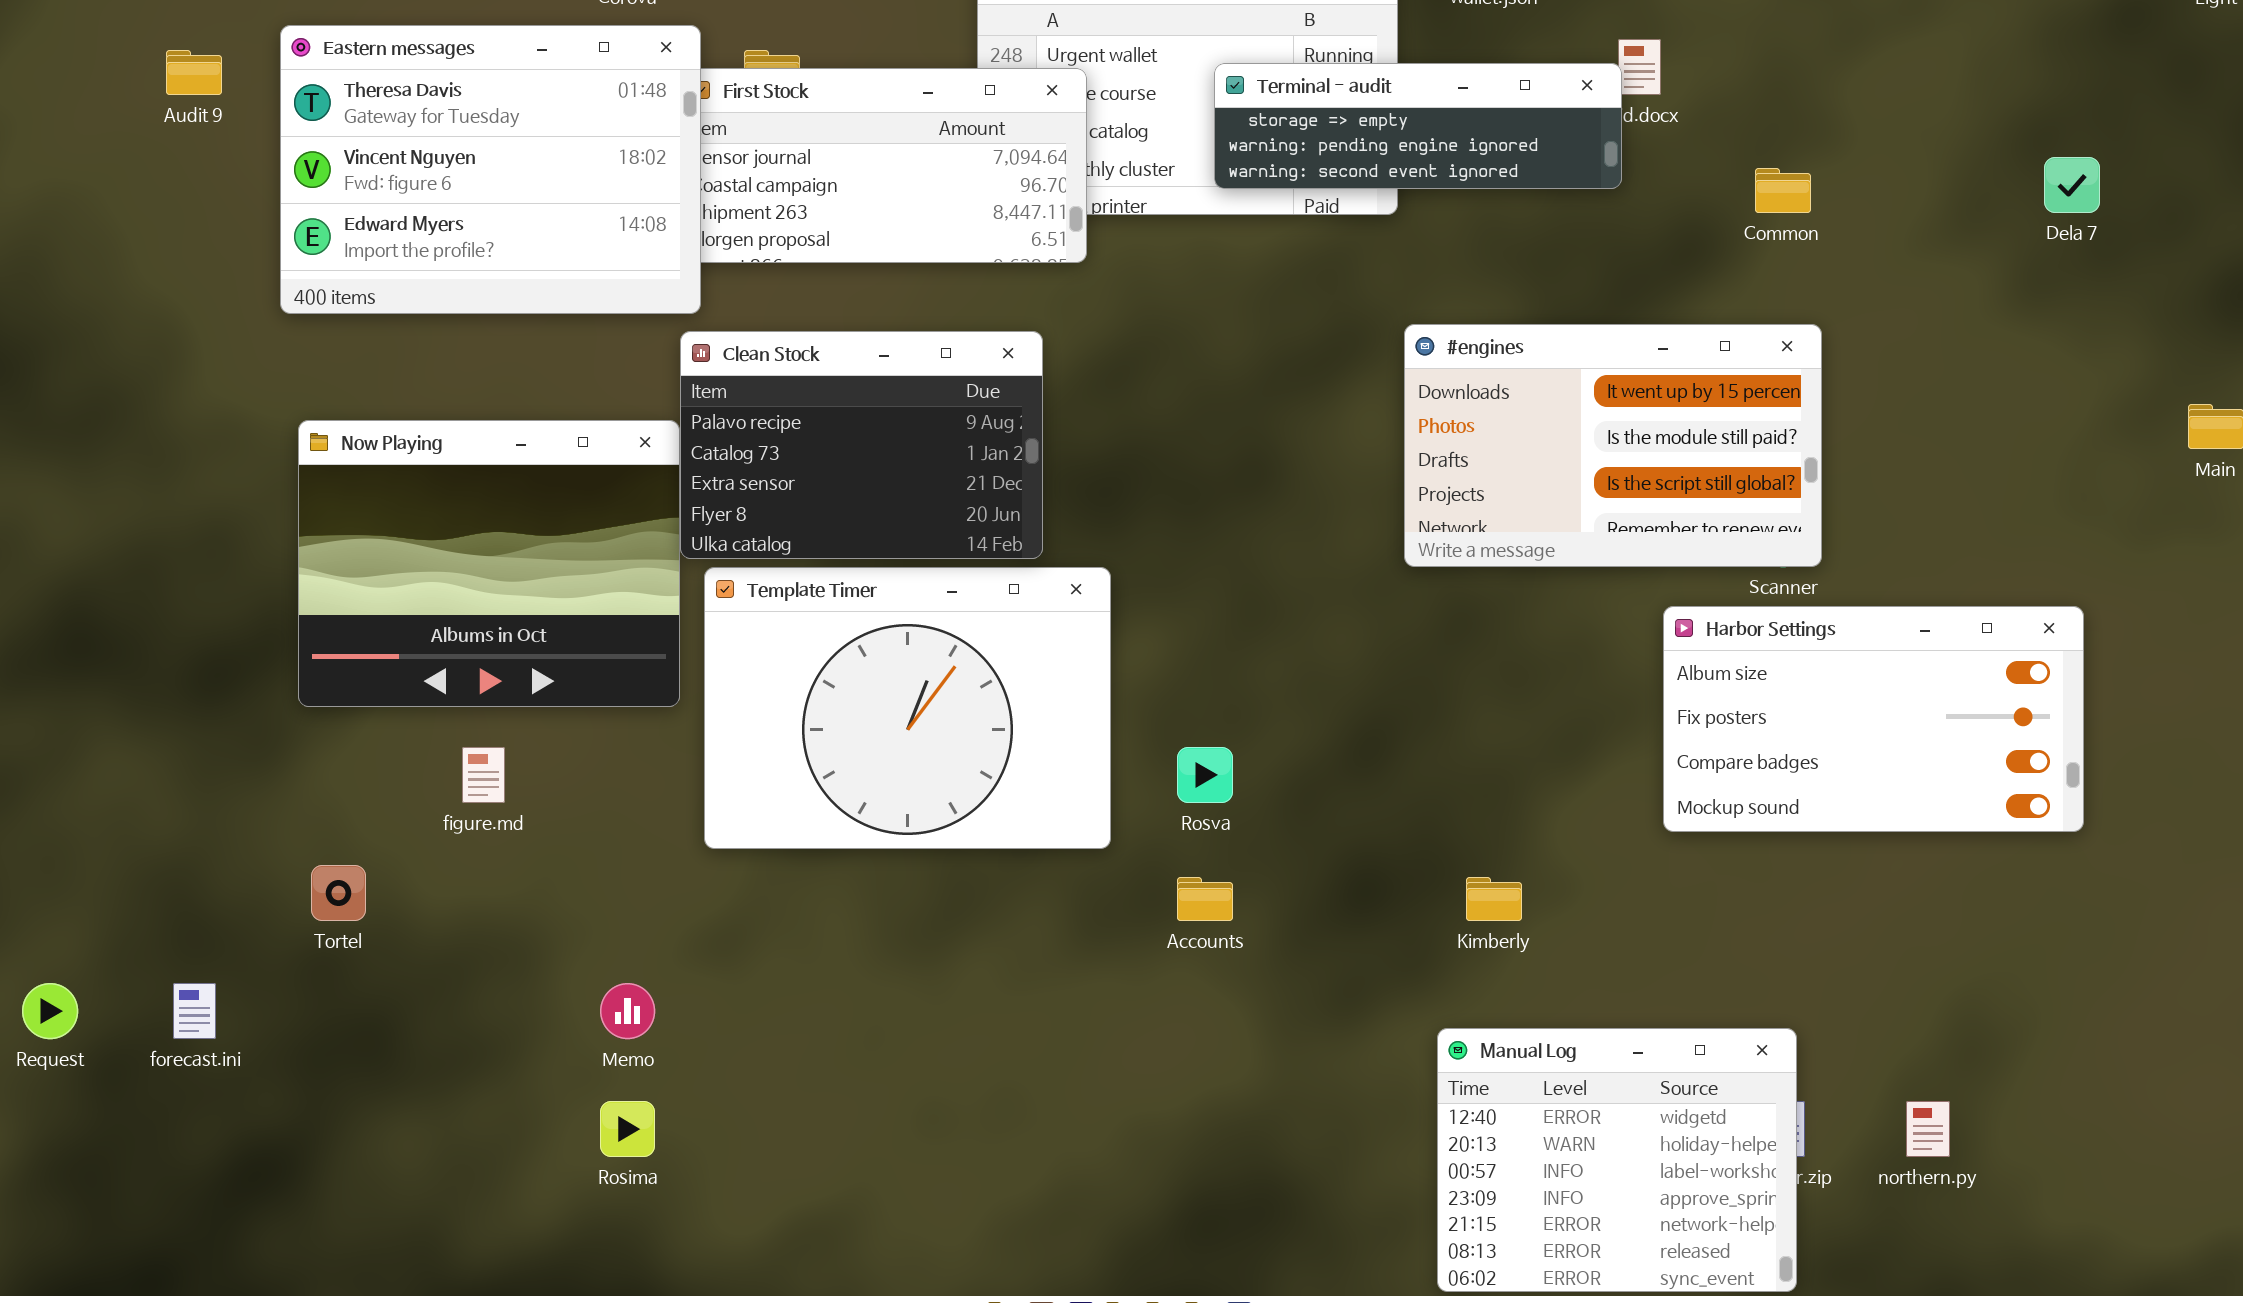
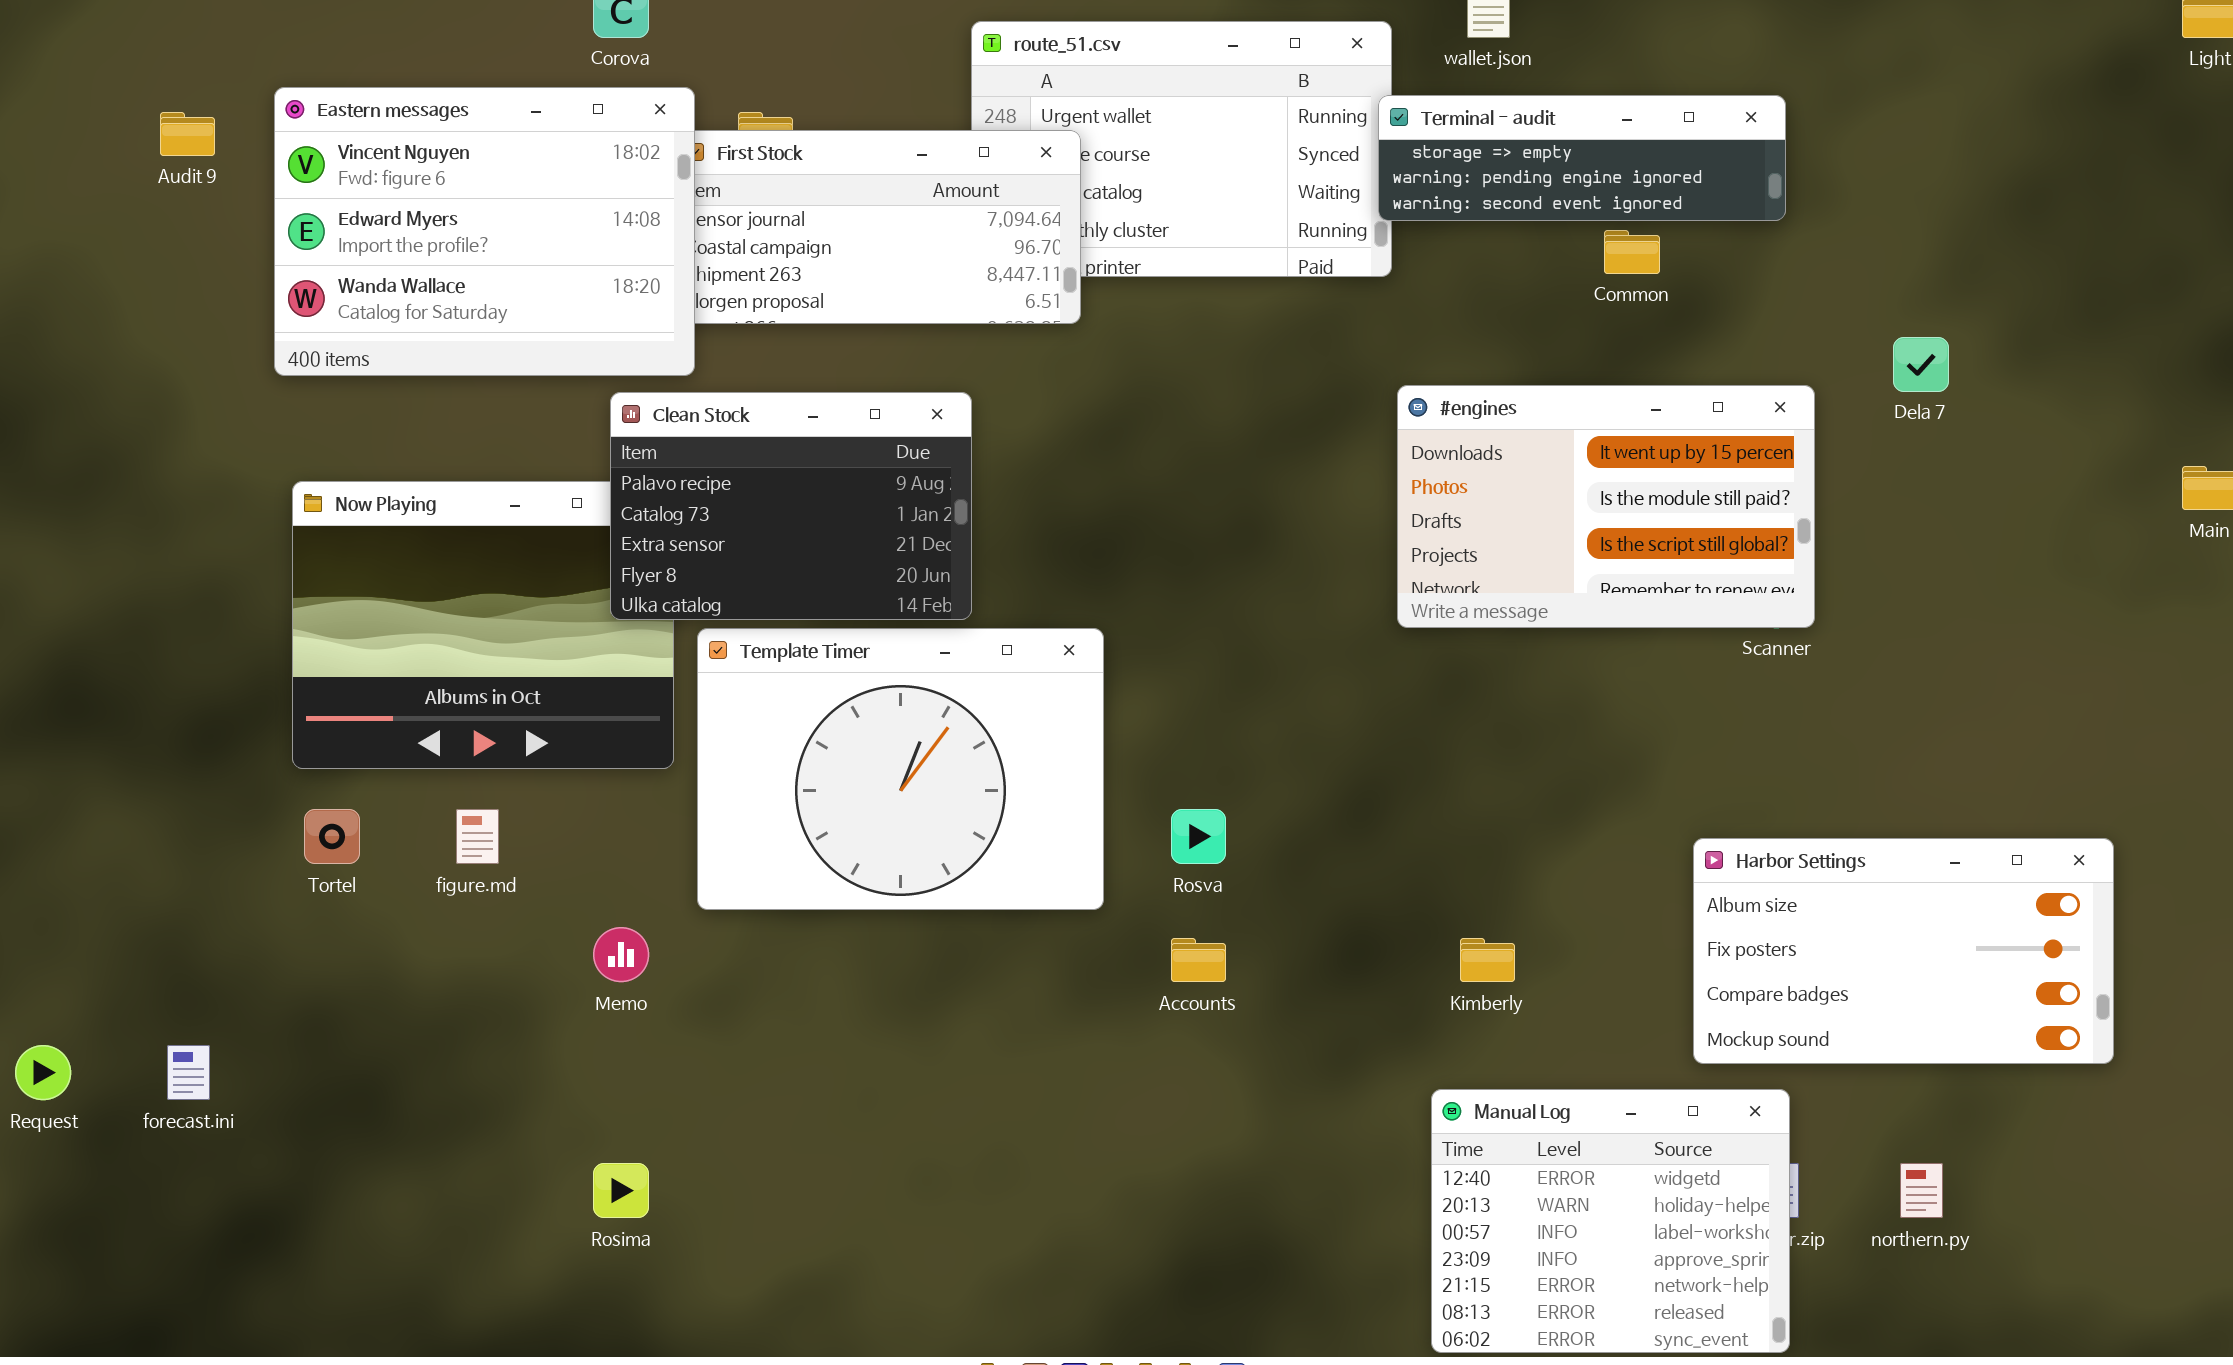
Eastern messages: [280,25,701,314] -> [274,87,695,376], scrolled down 1 row
Terminal - audit: [1214,63,1622,189] -> [1378,95,1786,221], moved
Dela 7: [2044,157,2100,213] -> [1893,337,1949,392], moved
Common: [1755,168,1811,213] -> [1604,230,1660,274], moved
Clean Stock: [680,331,1043,559] -> [610,392,972,620], moved
Harbor Settings: [1663,606,2084,832] -> [1693,838,2114,1064], moved
Tortel: [311,865,366,921] -> [304,809,360,864], moved
Memo: [600,983,655,1039] -> [593,927,649,982], moved

